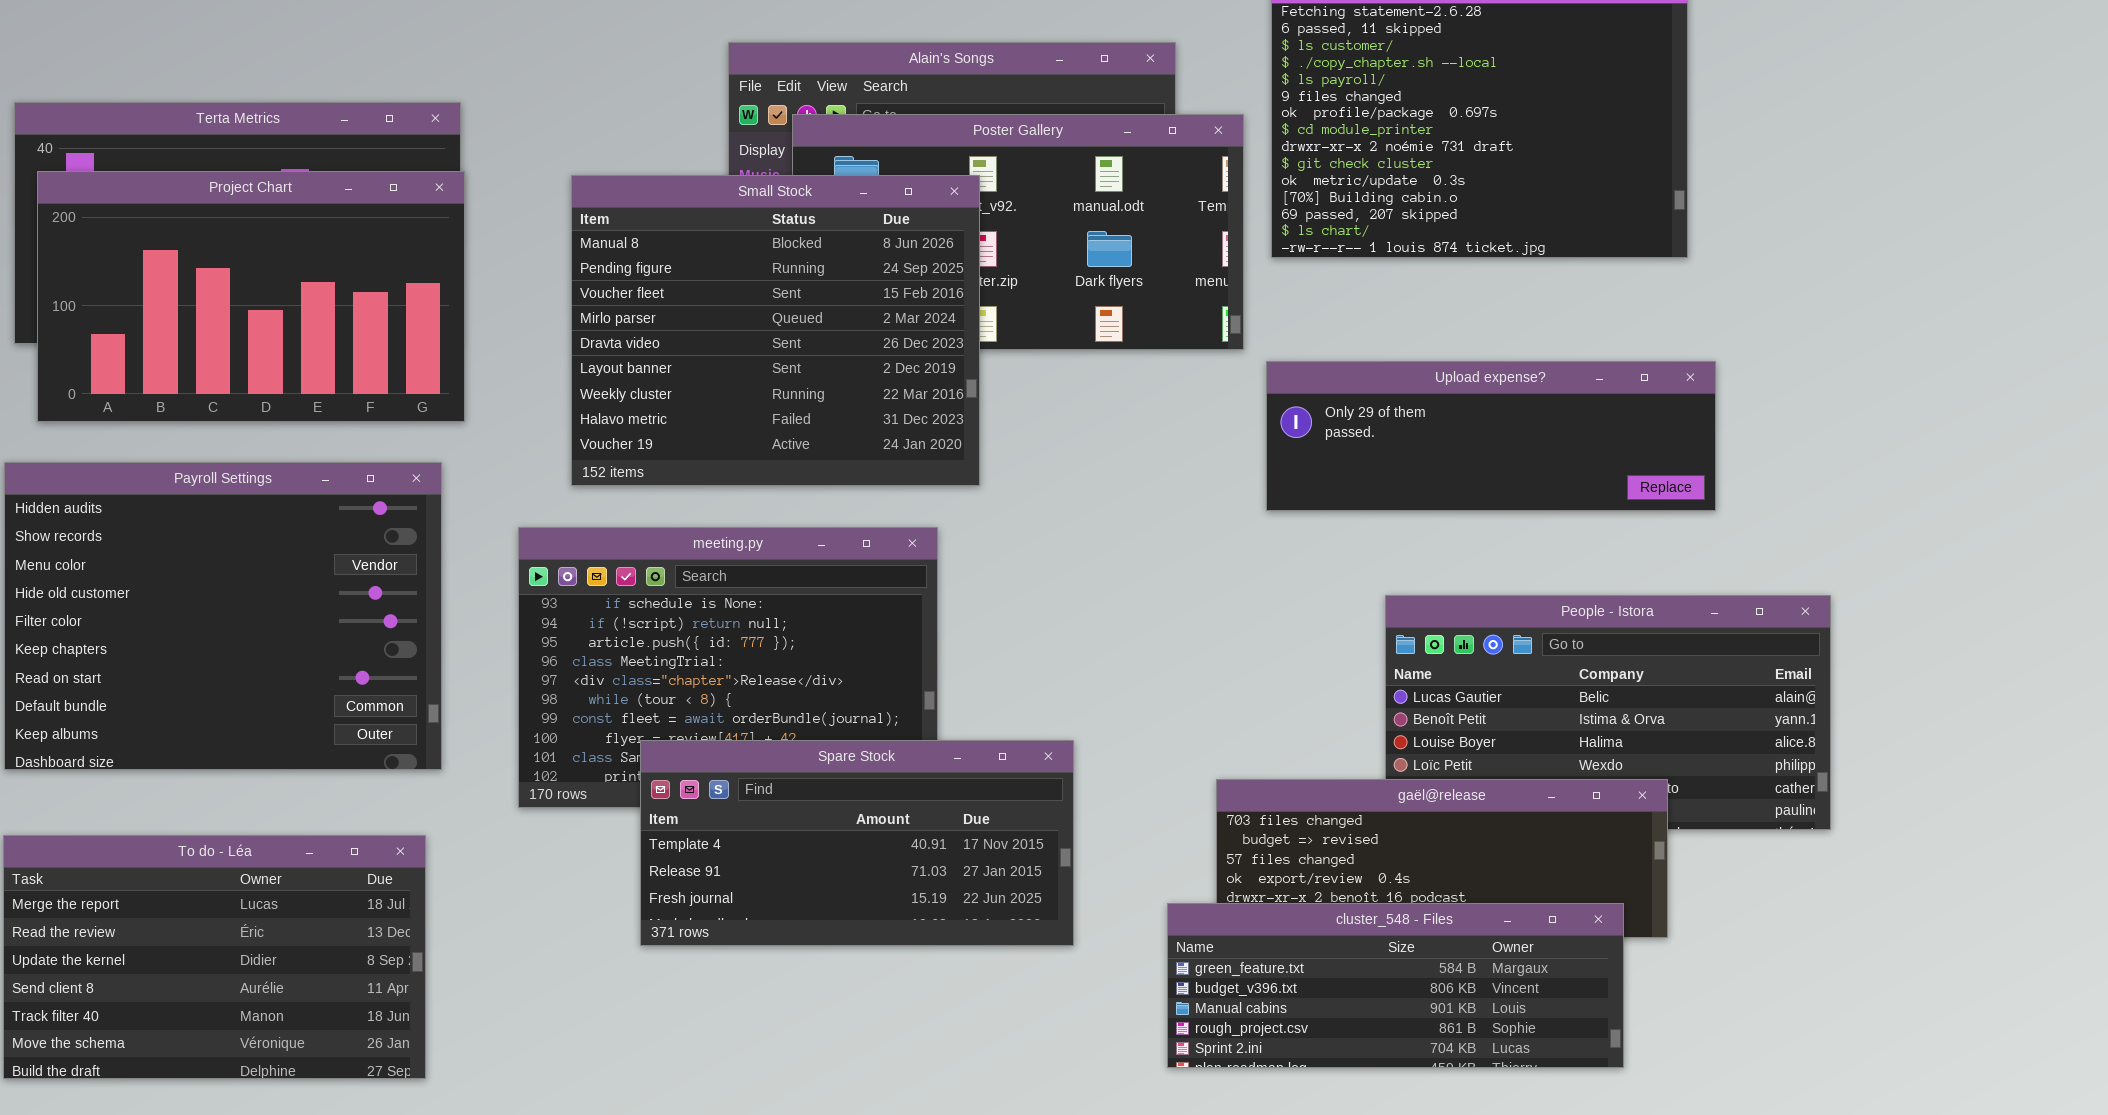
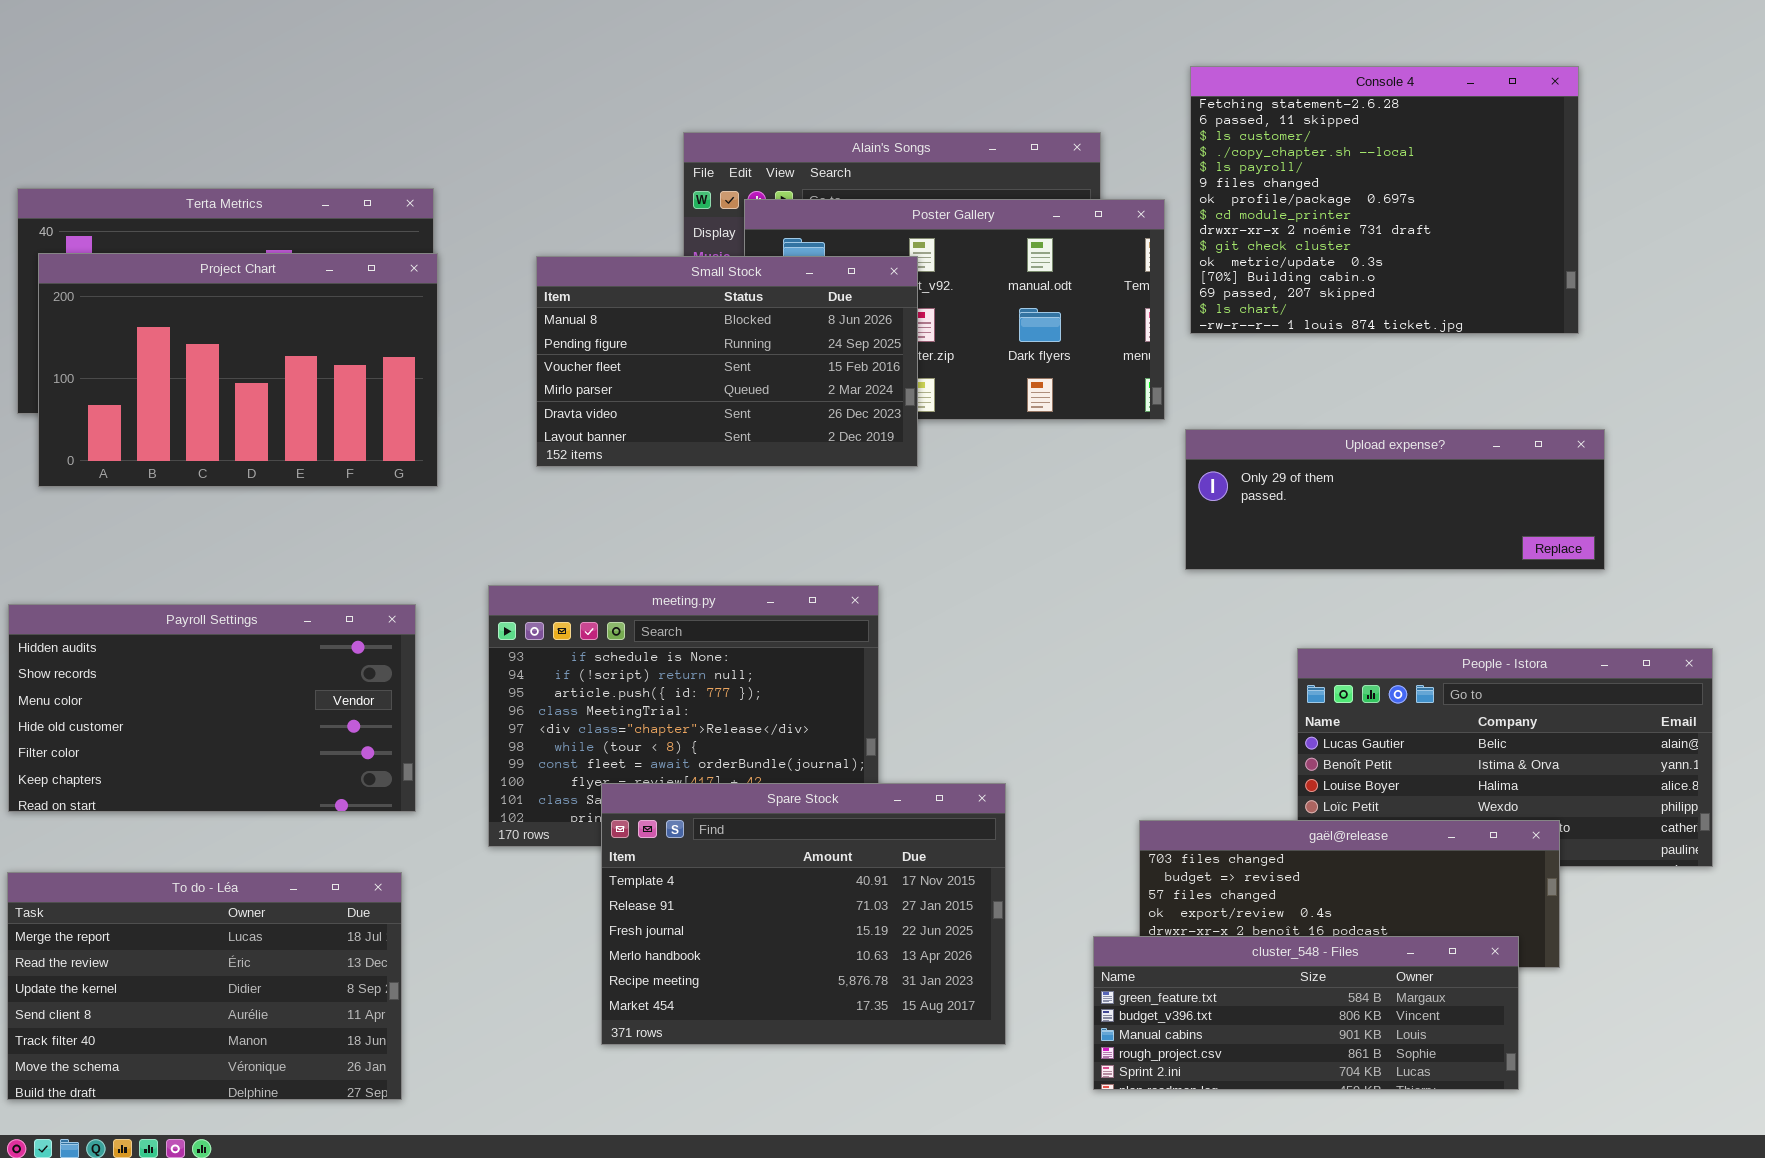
Small Stock: [571,175,980,486] -> [536,256,918,467], resized
Payroll Settings: [4,462,442,770] -> [8,604,416,812], resized
Spare Stock: [640,740,1074,946] -> [601,783,1006,1045], resized

